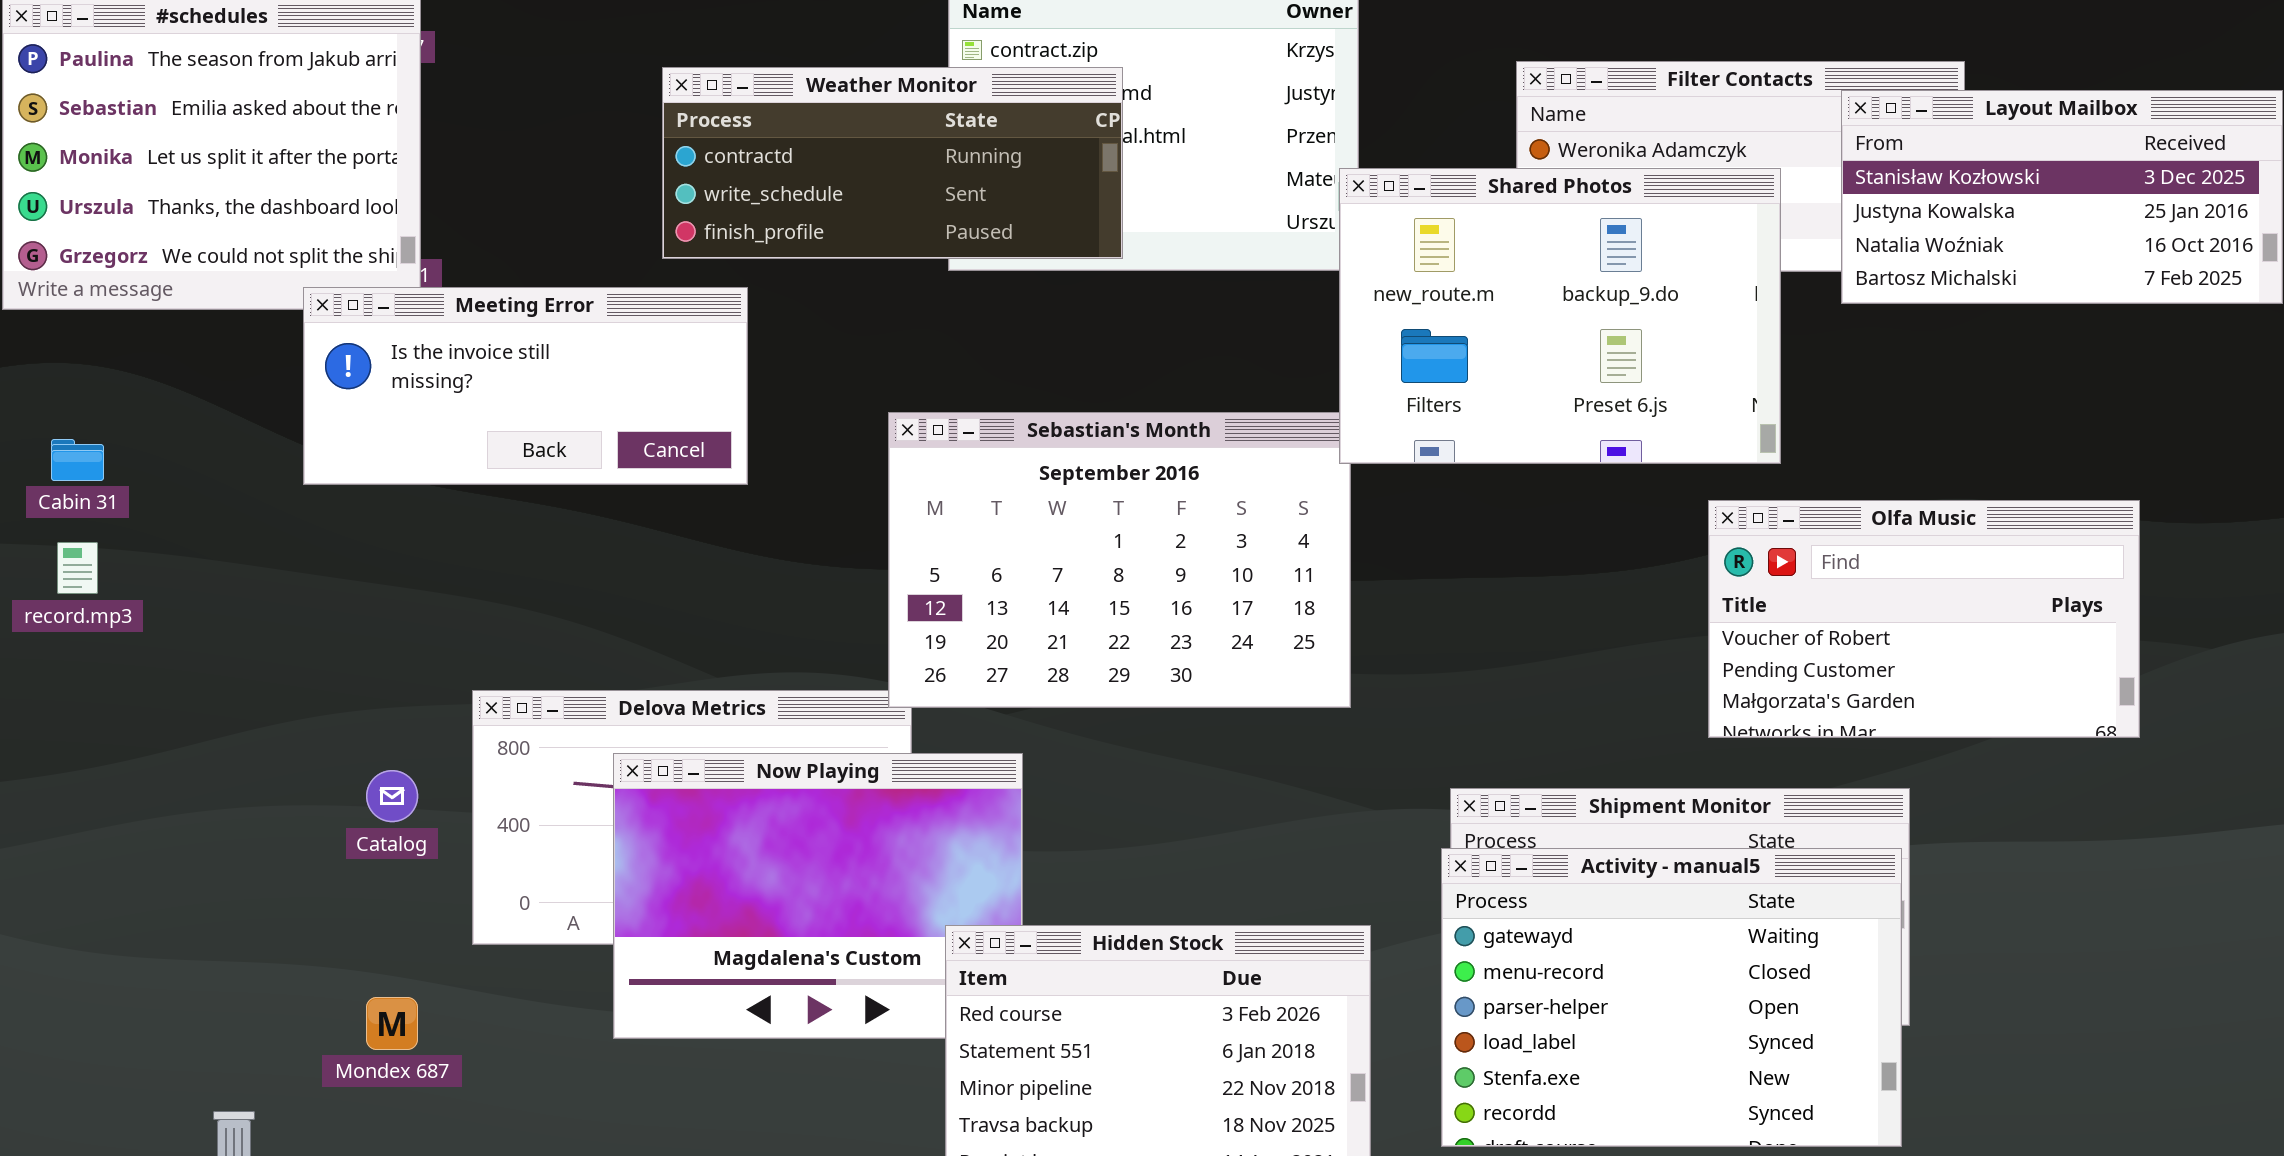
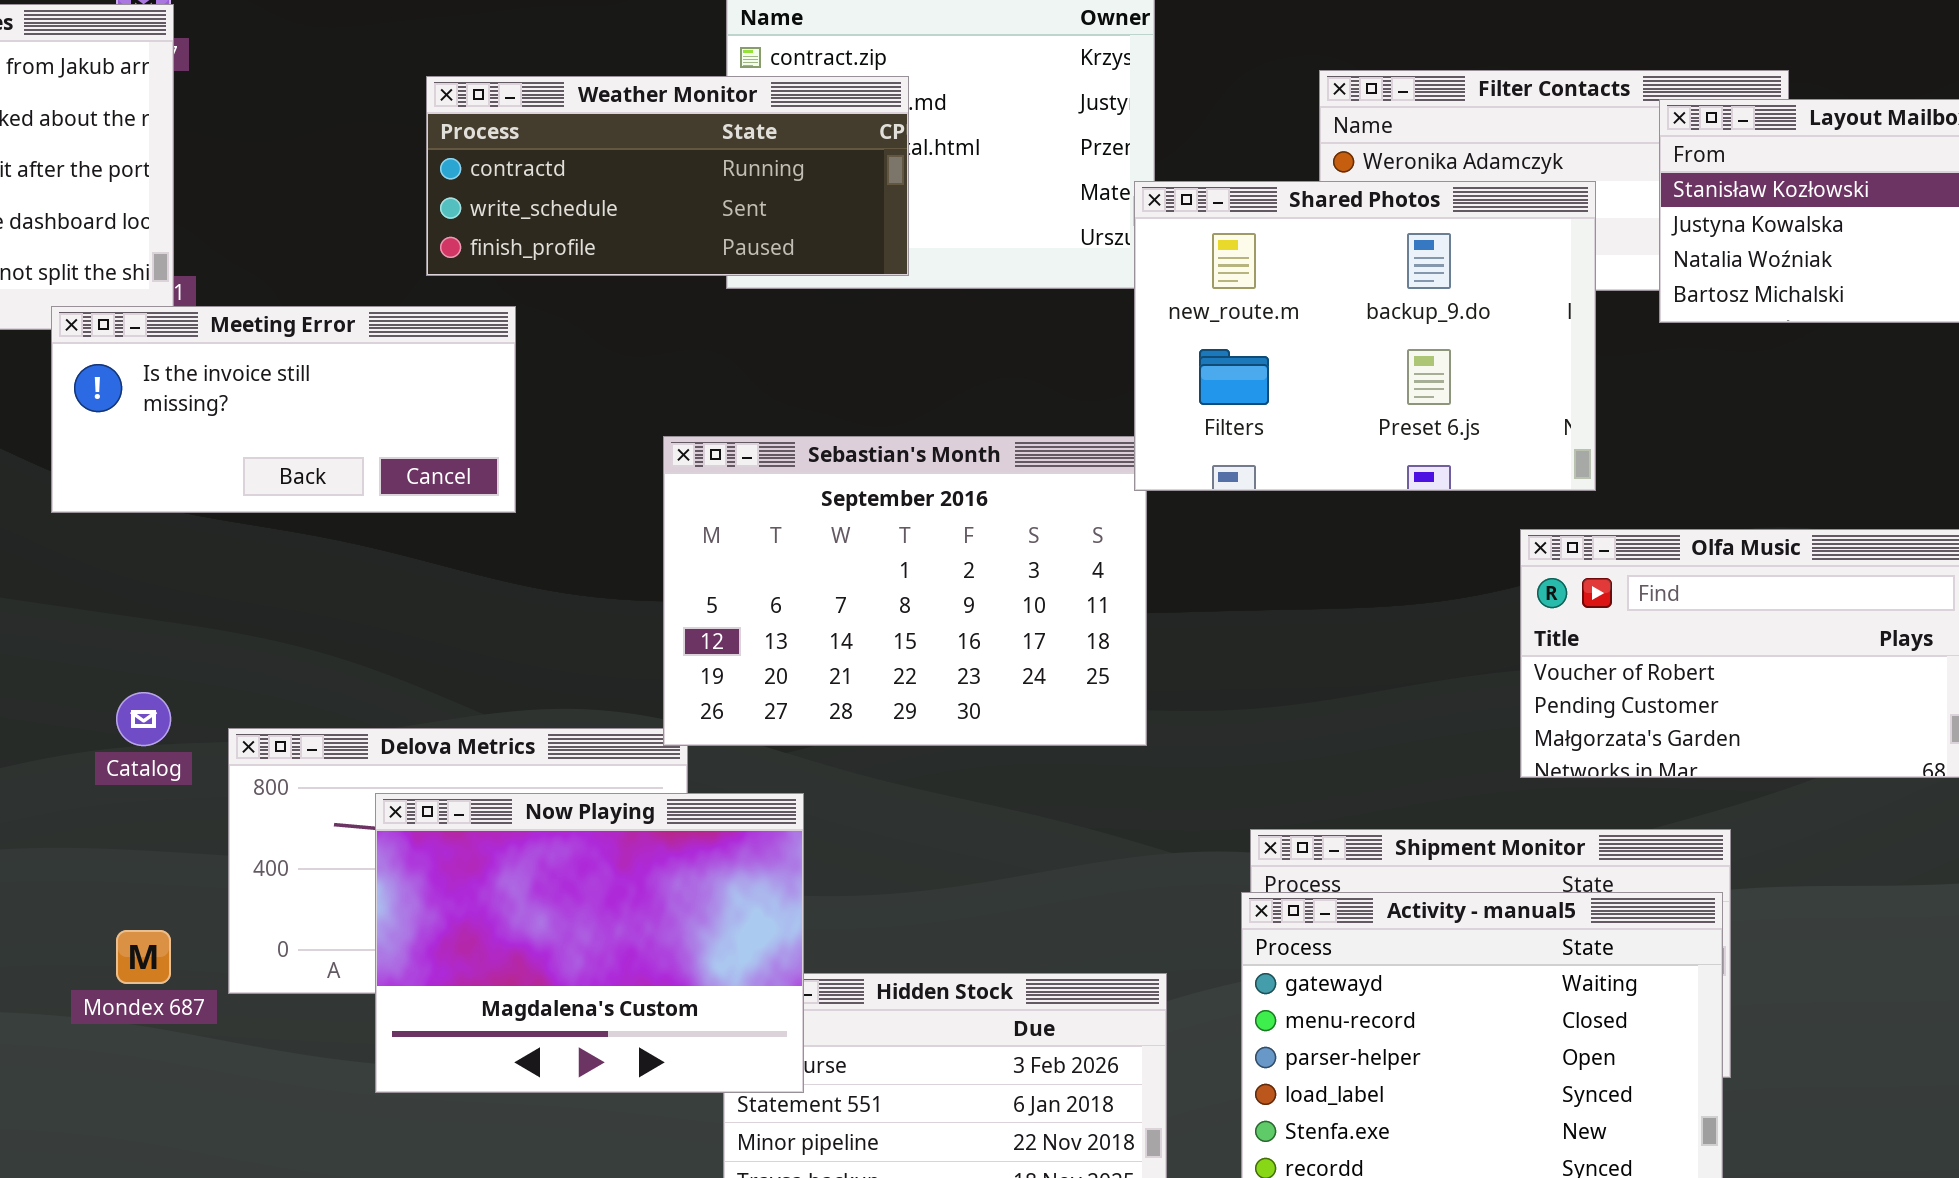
Now Playing: [613,753,1023,1039] -> [375,793,804,1093], raised
Catalog: [366,770,418,822] -> [116,692,171,746], moved
Mondex 687: [366,997,418,1050] -> [116,930,171,984], moved

